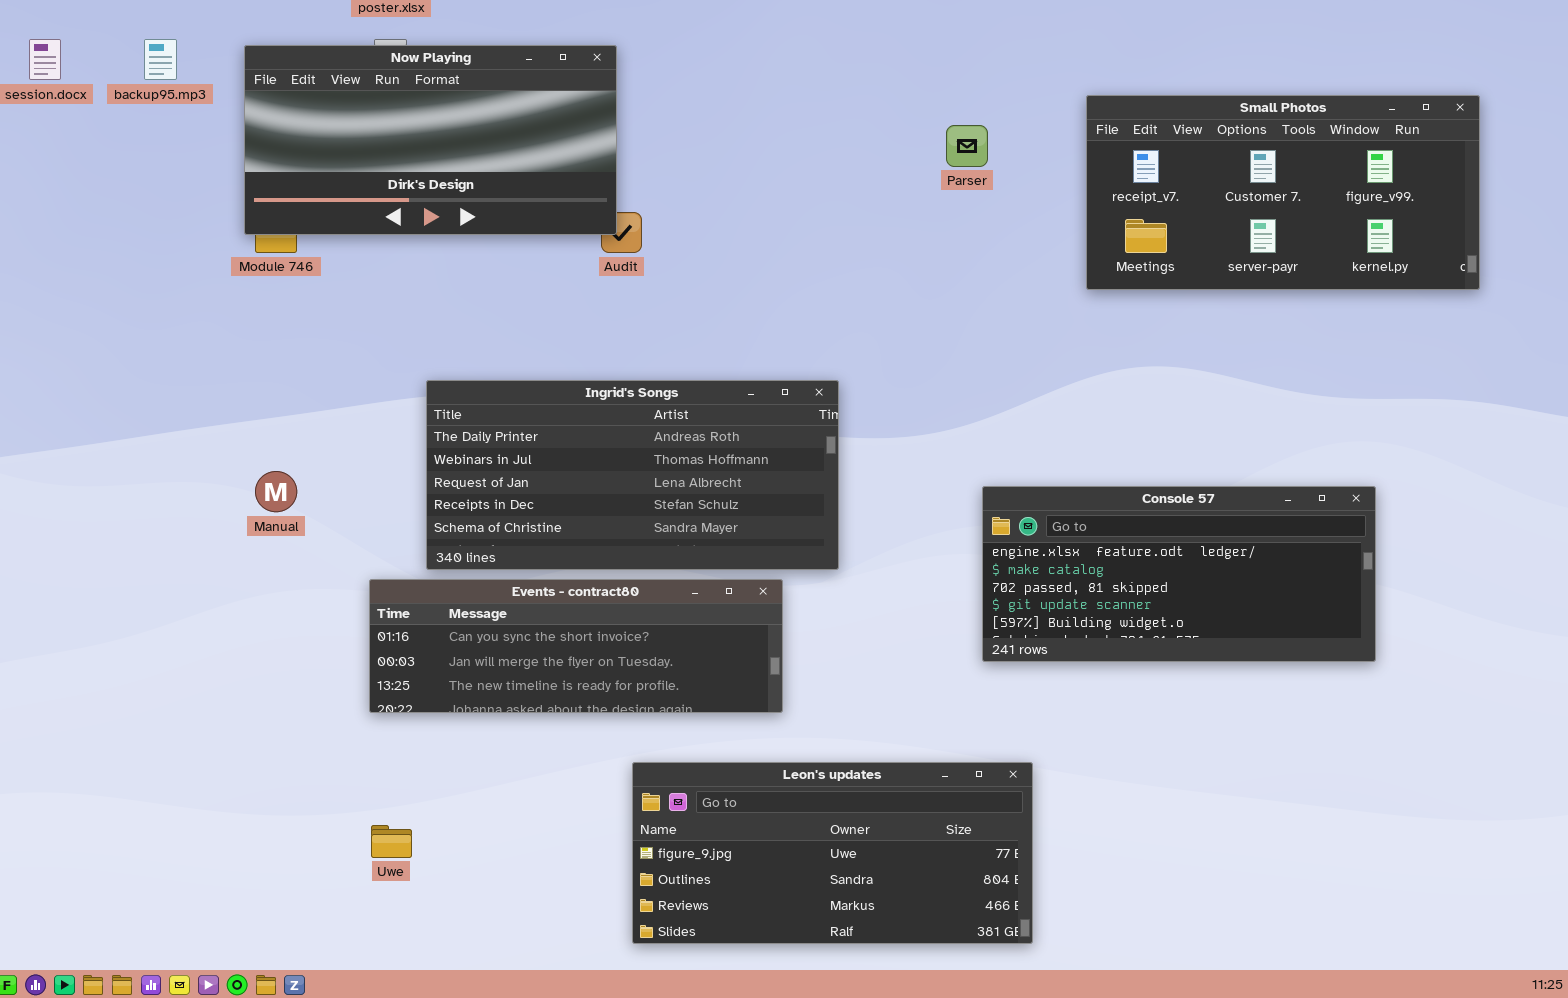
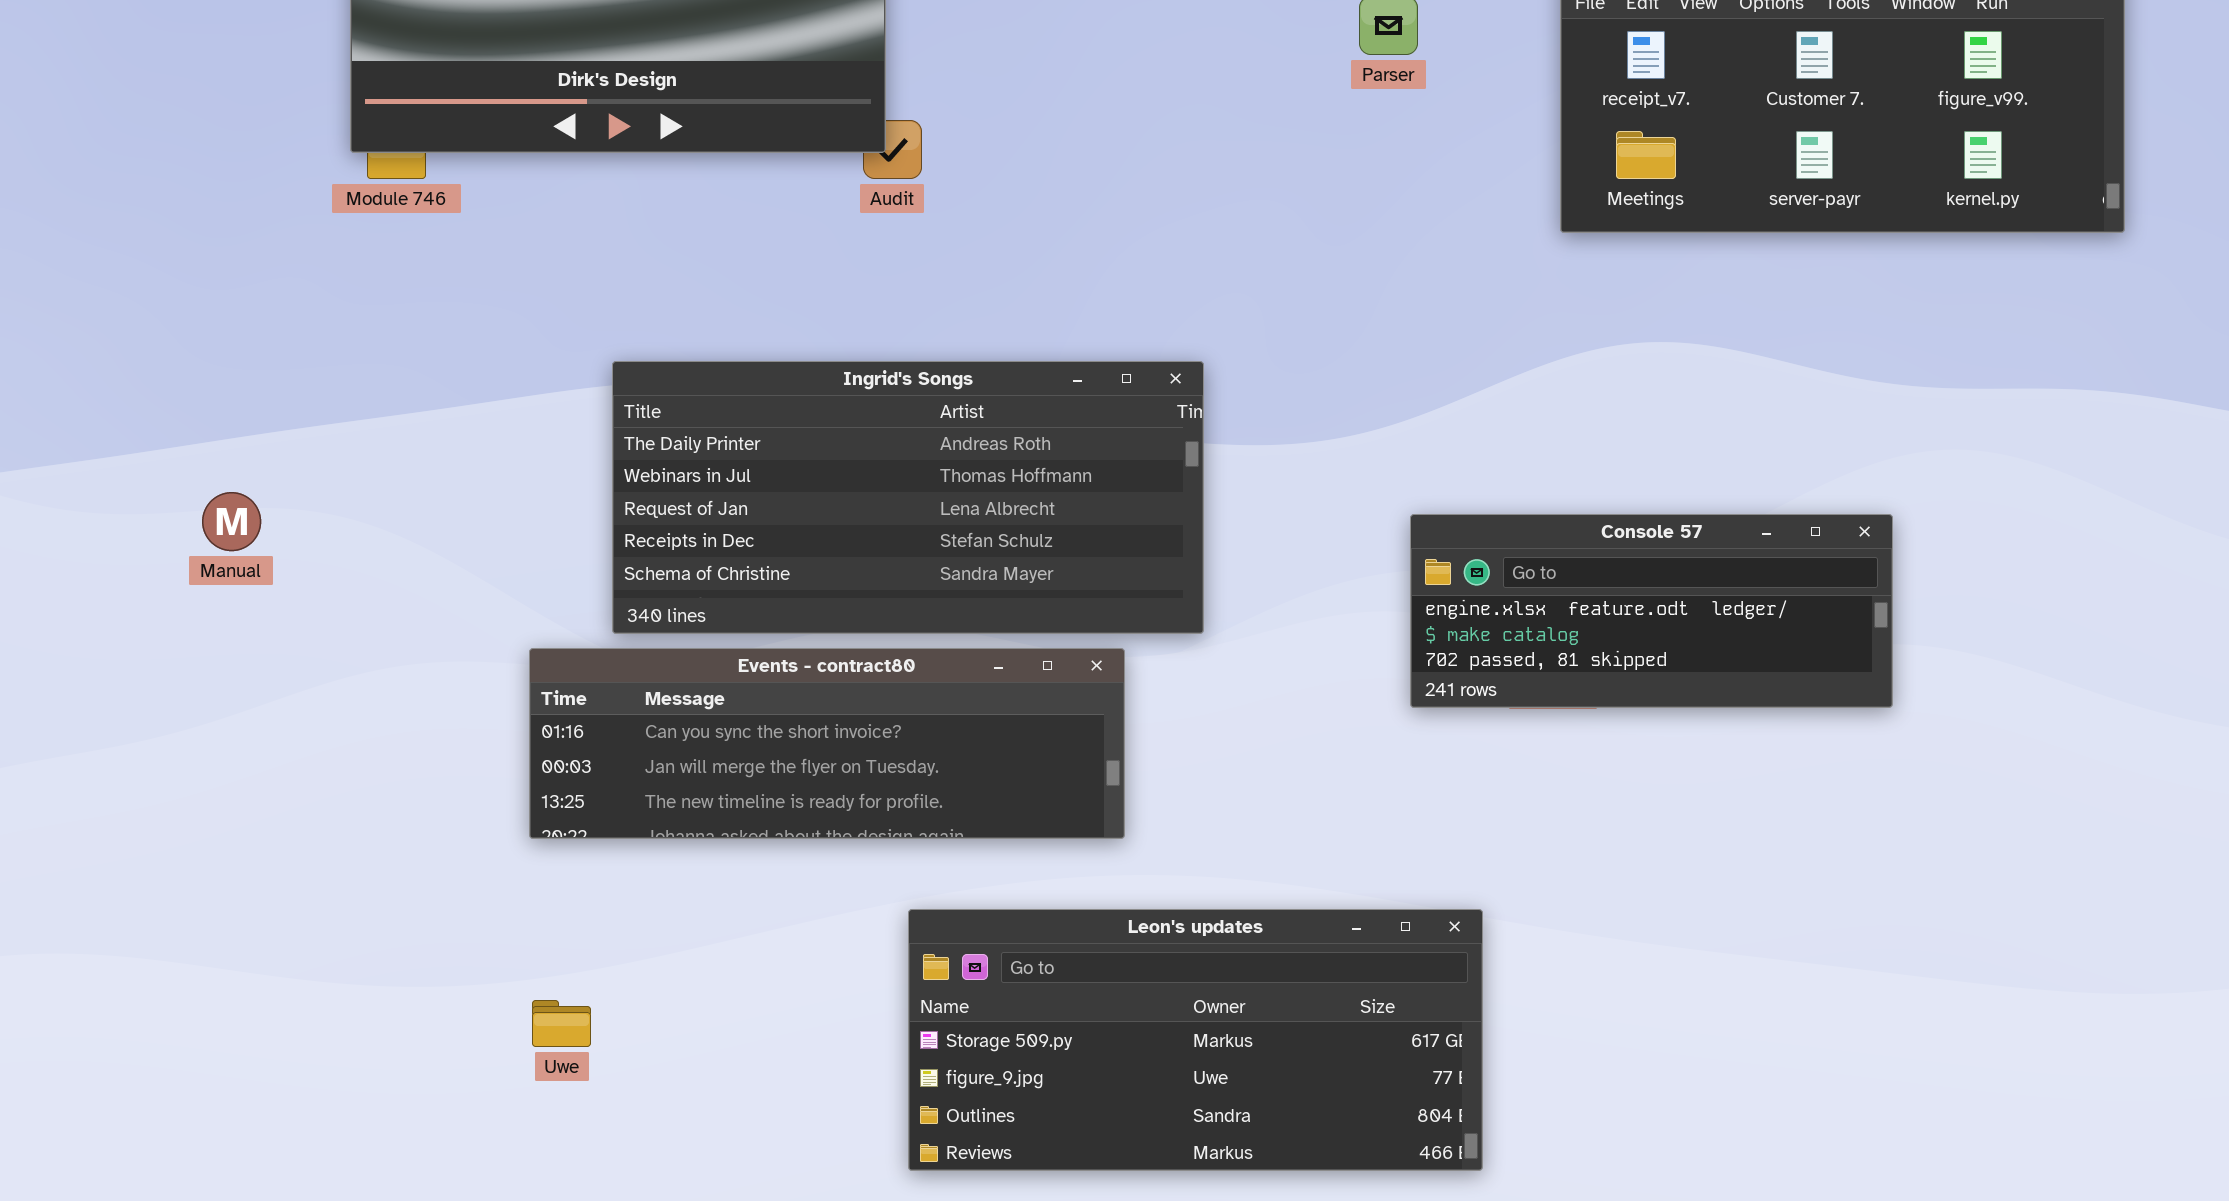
Manual: [255,471,297,512] -> [202,492,261,551], moved
Console 57: [982,486,1376,662] -> [1410,514,1893,708], resized
Leon's updates: [632,762,1033,944] -> [908,909,1483,1171], scrolled up 1 row

